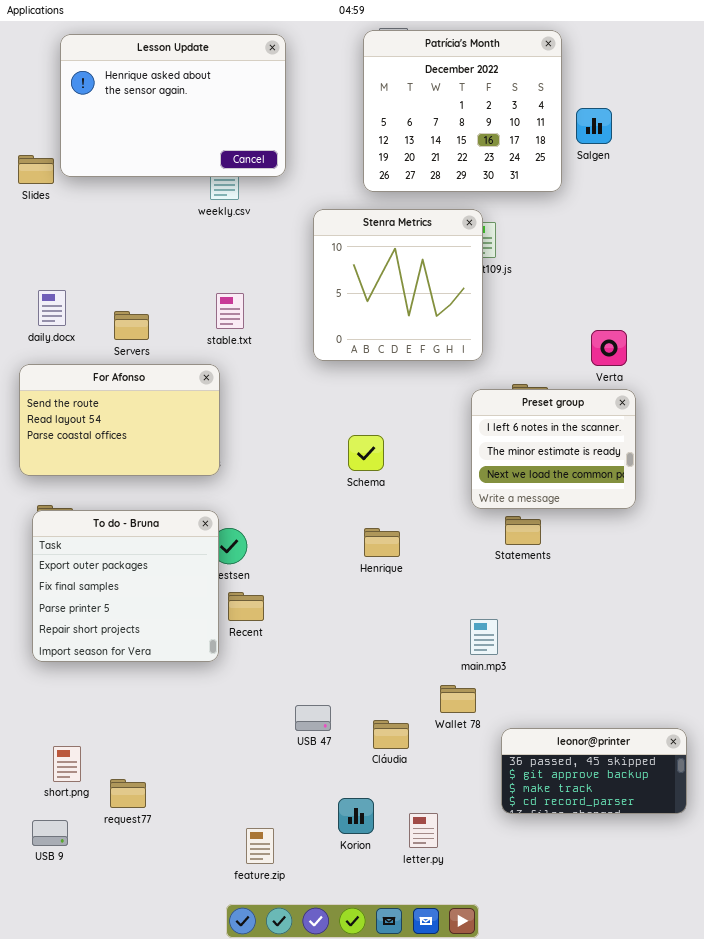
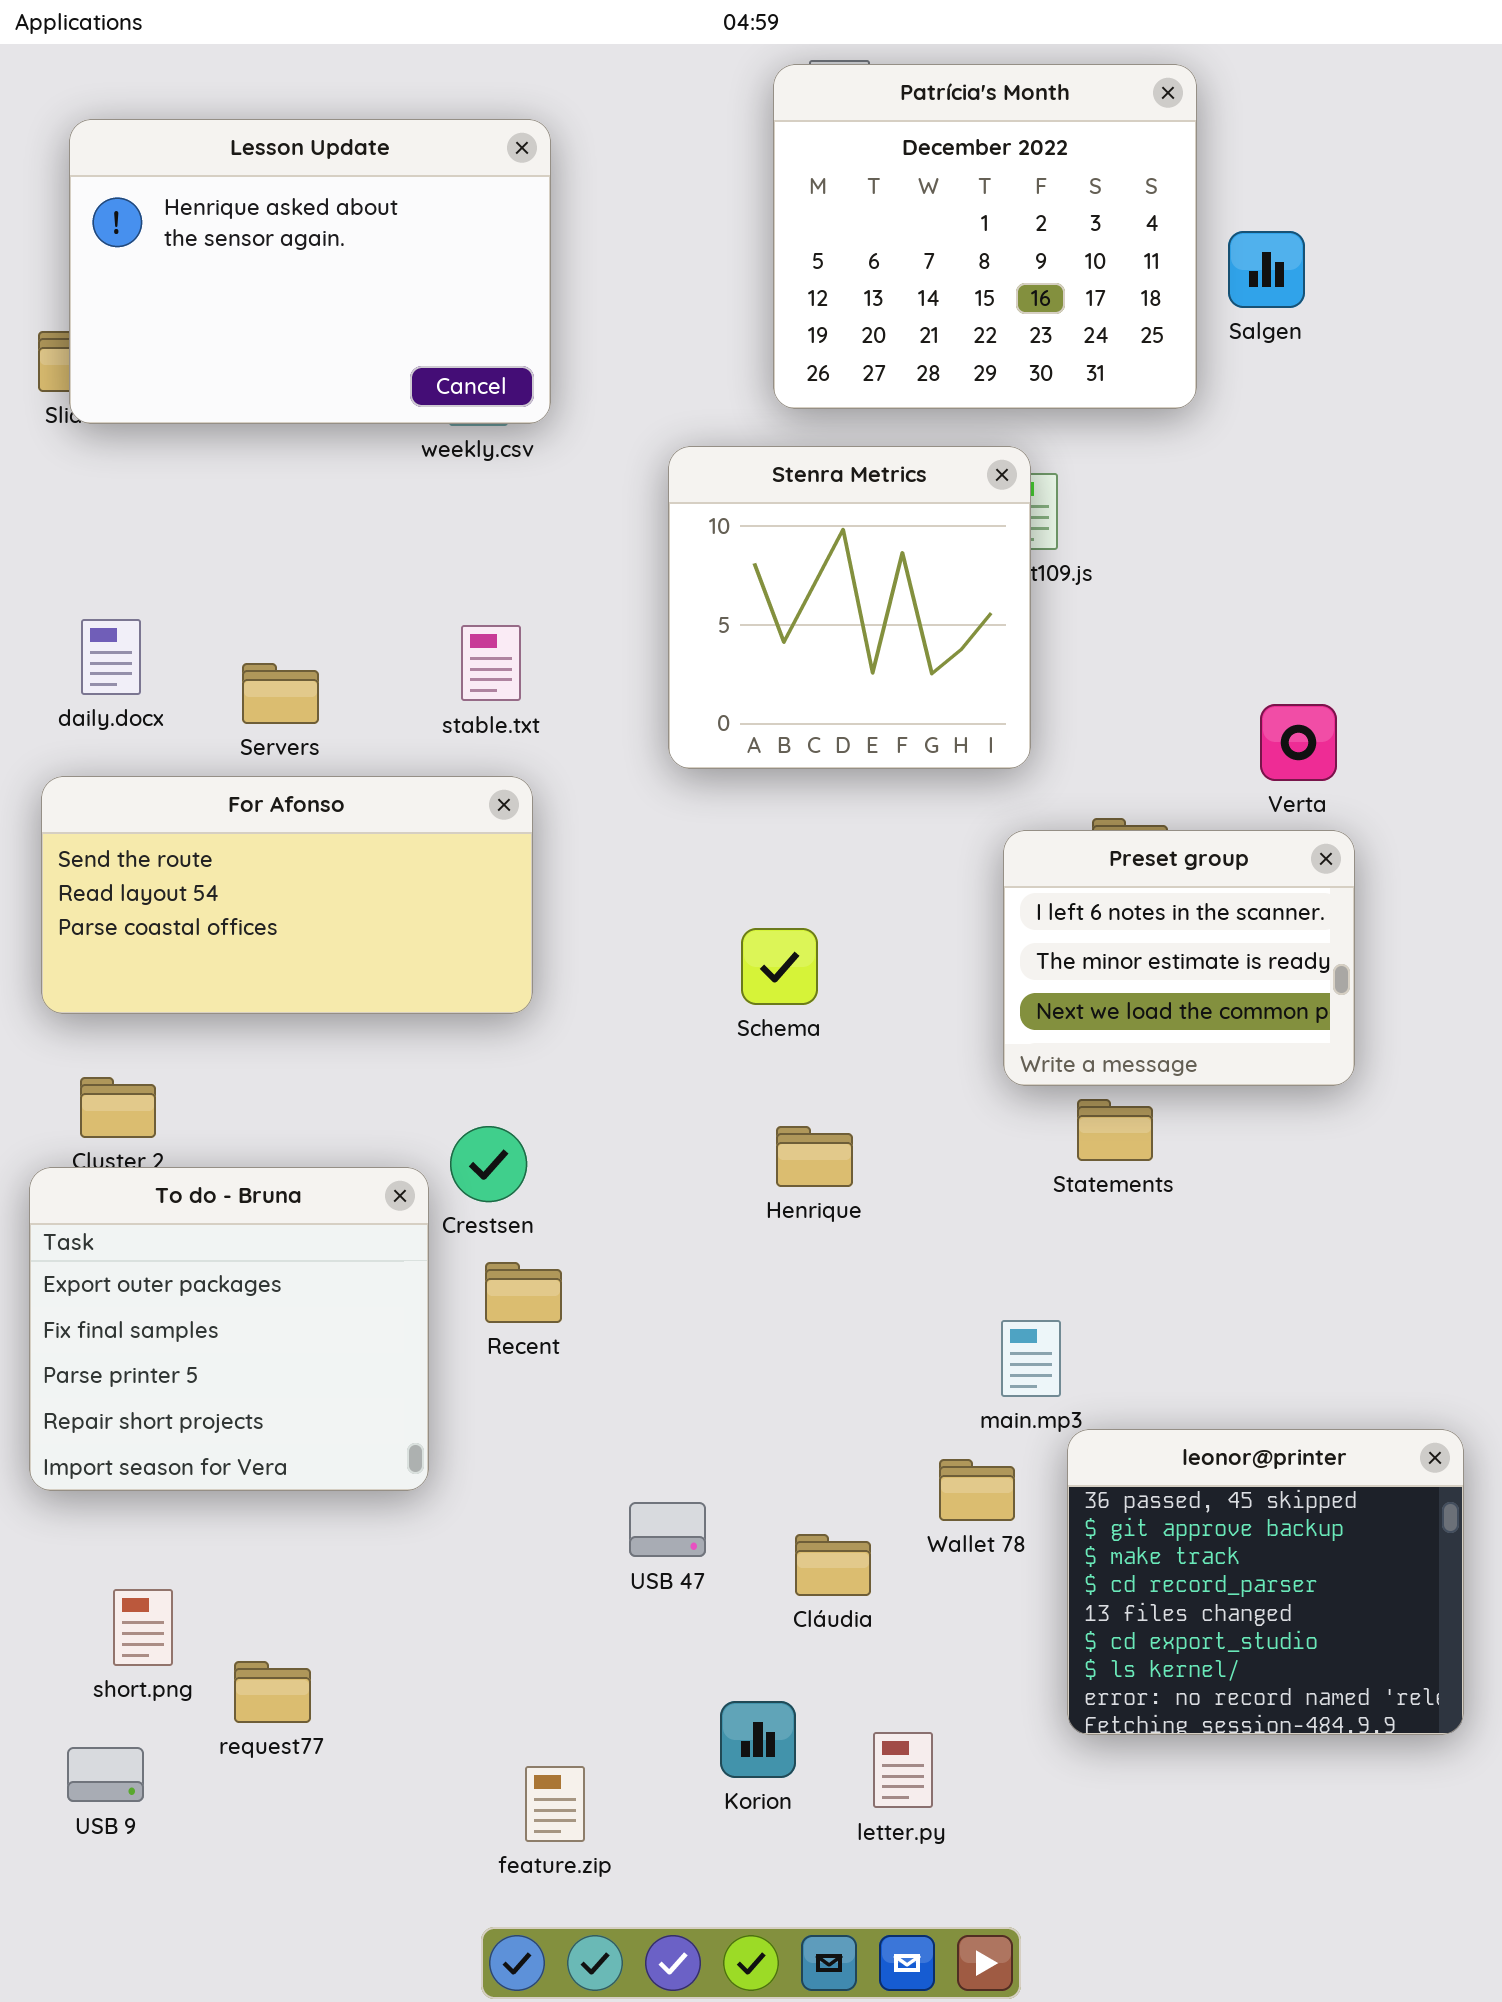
Lesson Update: [60,34,286,177] -> [69,119,551,424], moved
For Afonso: [19,364,220,476] -> [41,776,533,1014], resized
To do - Bruna: [32,510,219,662] -> [29,1167,429,1491], moved
leonor@printer: [501,728,687,814] -> [1067,1429,1464,1735], resized

